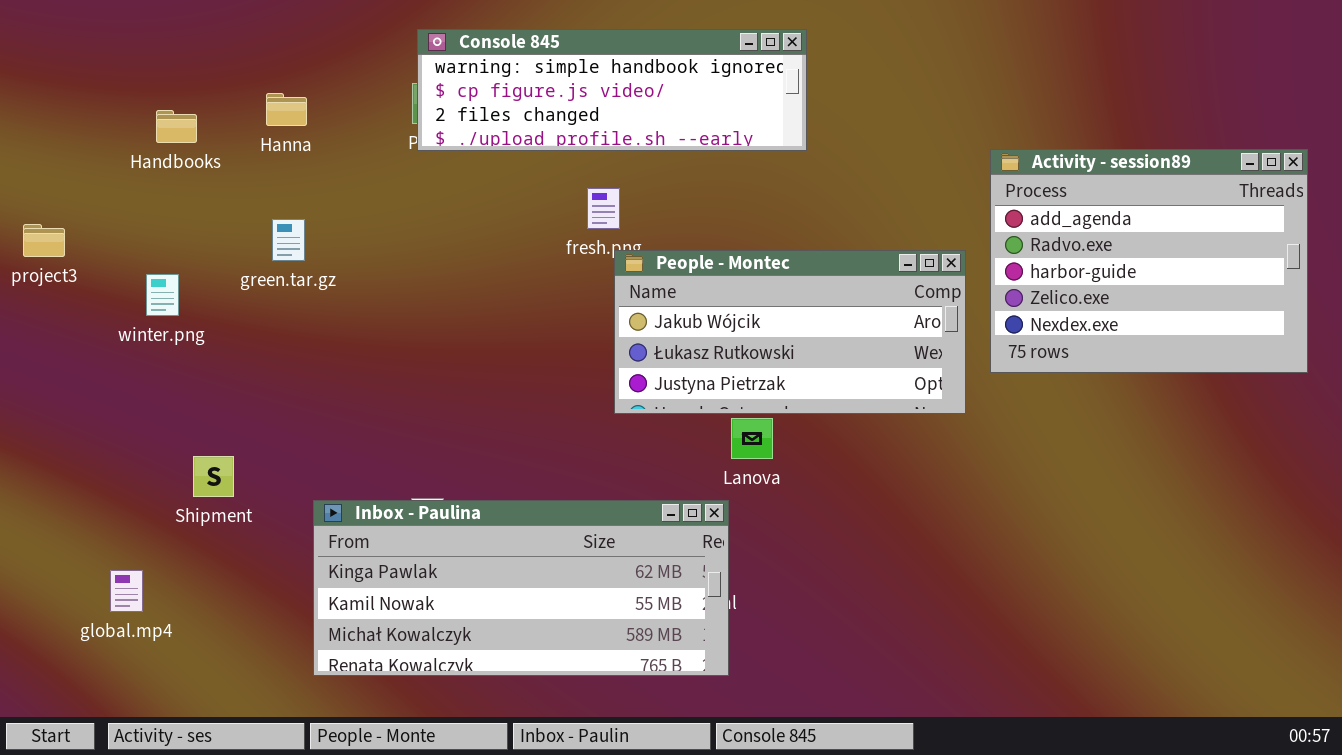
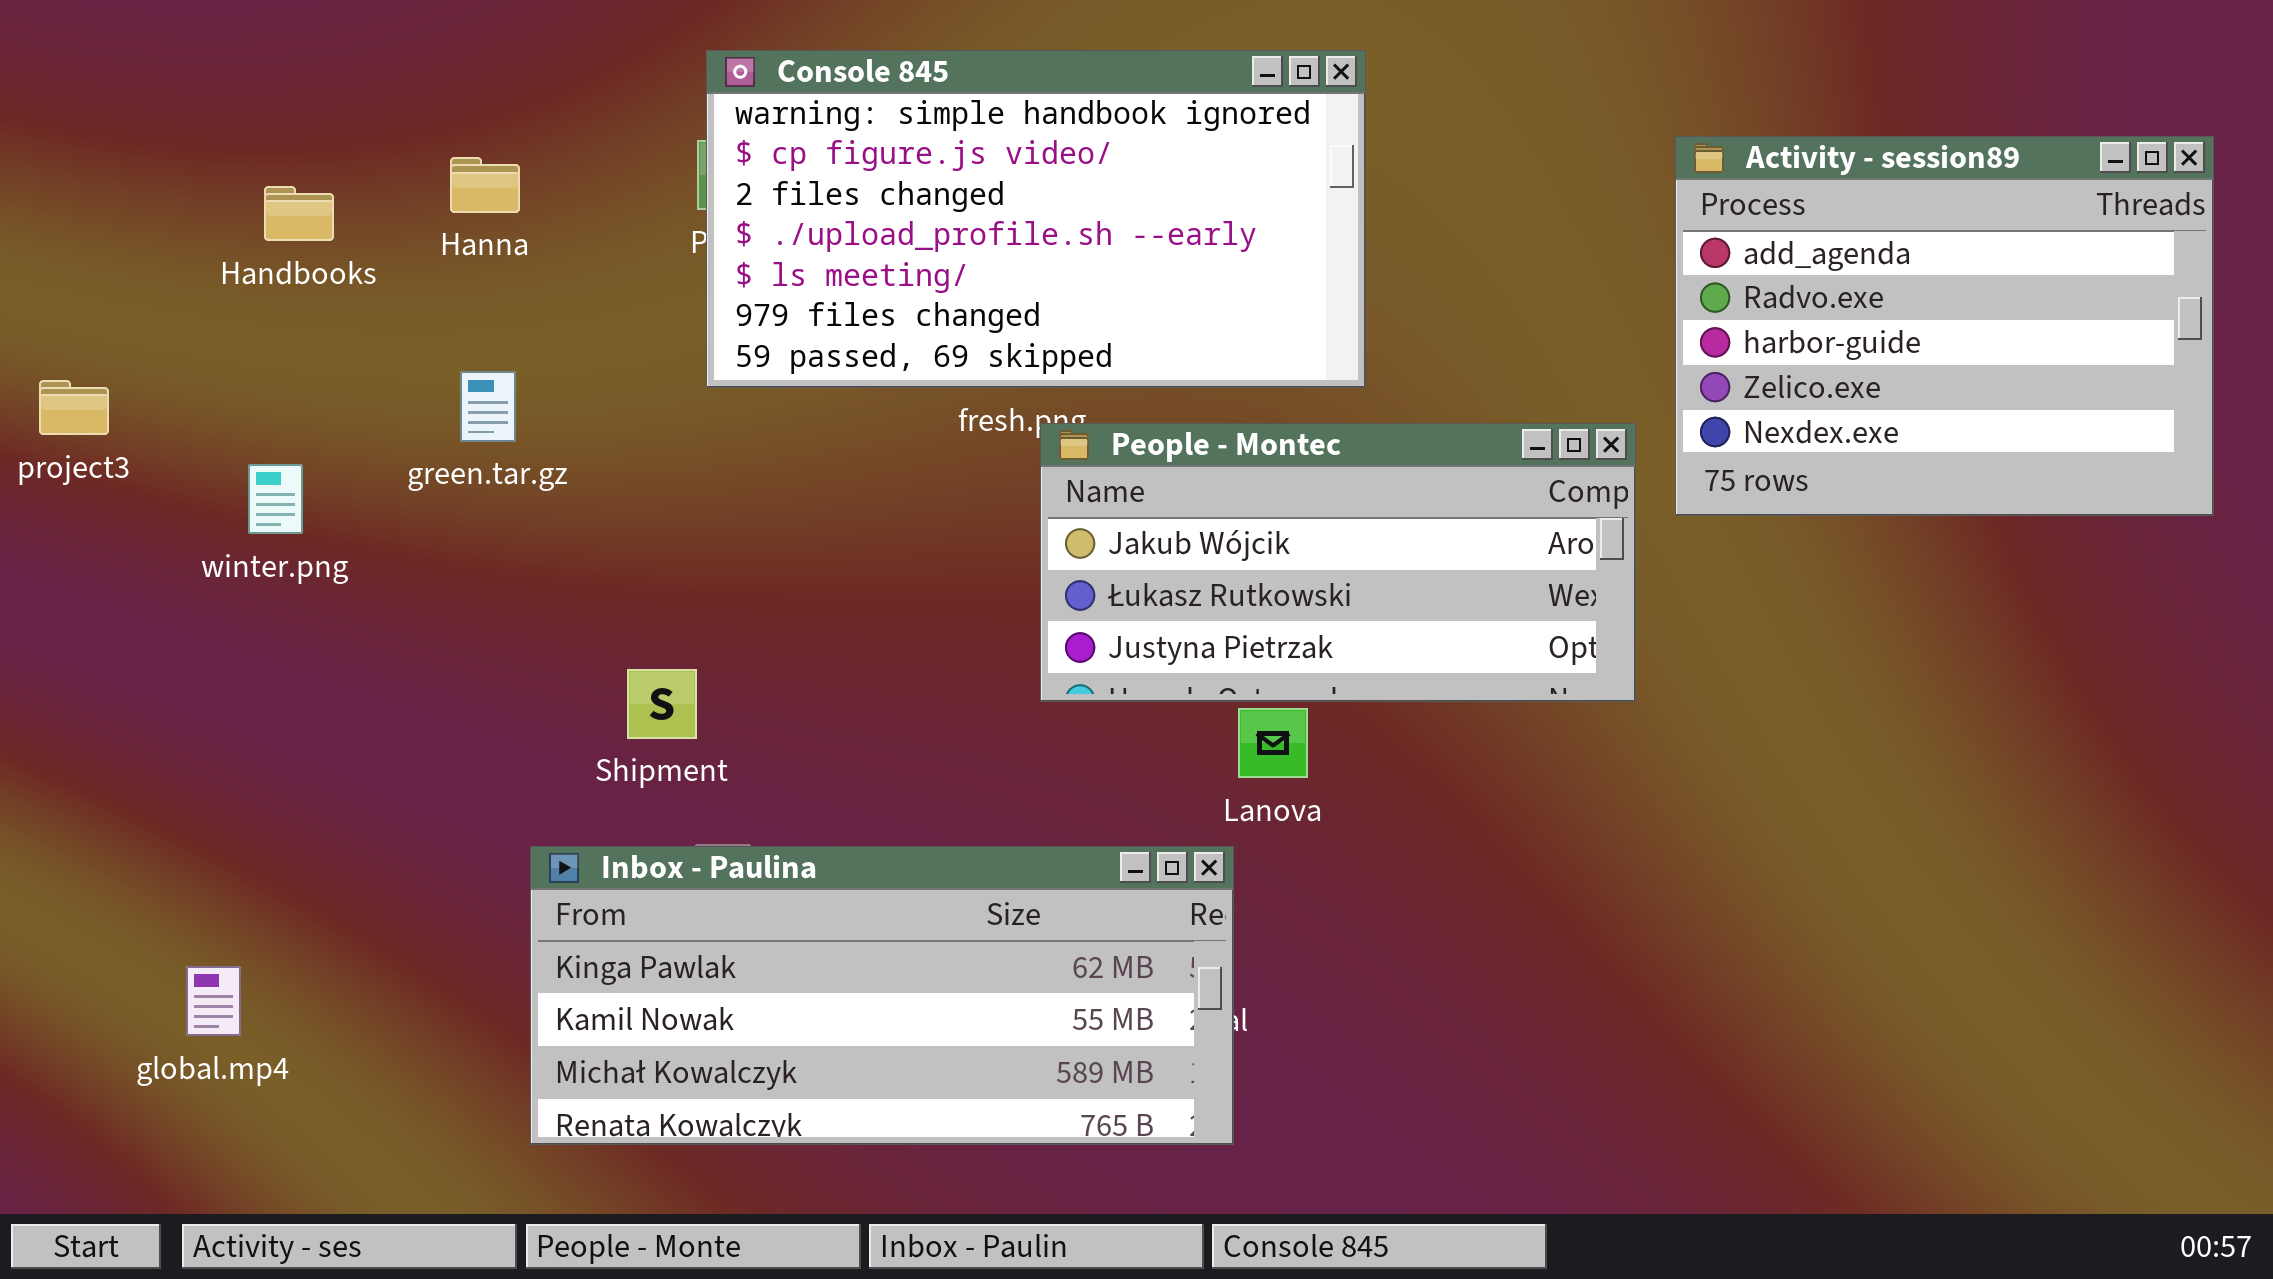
Console 845: [417,29,807,151] -> [706,50,1366,388], resized
Activity - session89: [990,149,1308,373] -> [1675,136,2214,516], moved
Shipment: [193,456,234,497] -> [627,669,697,739], moved

